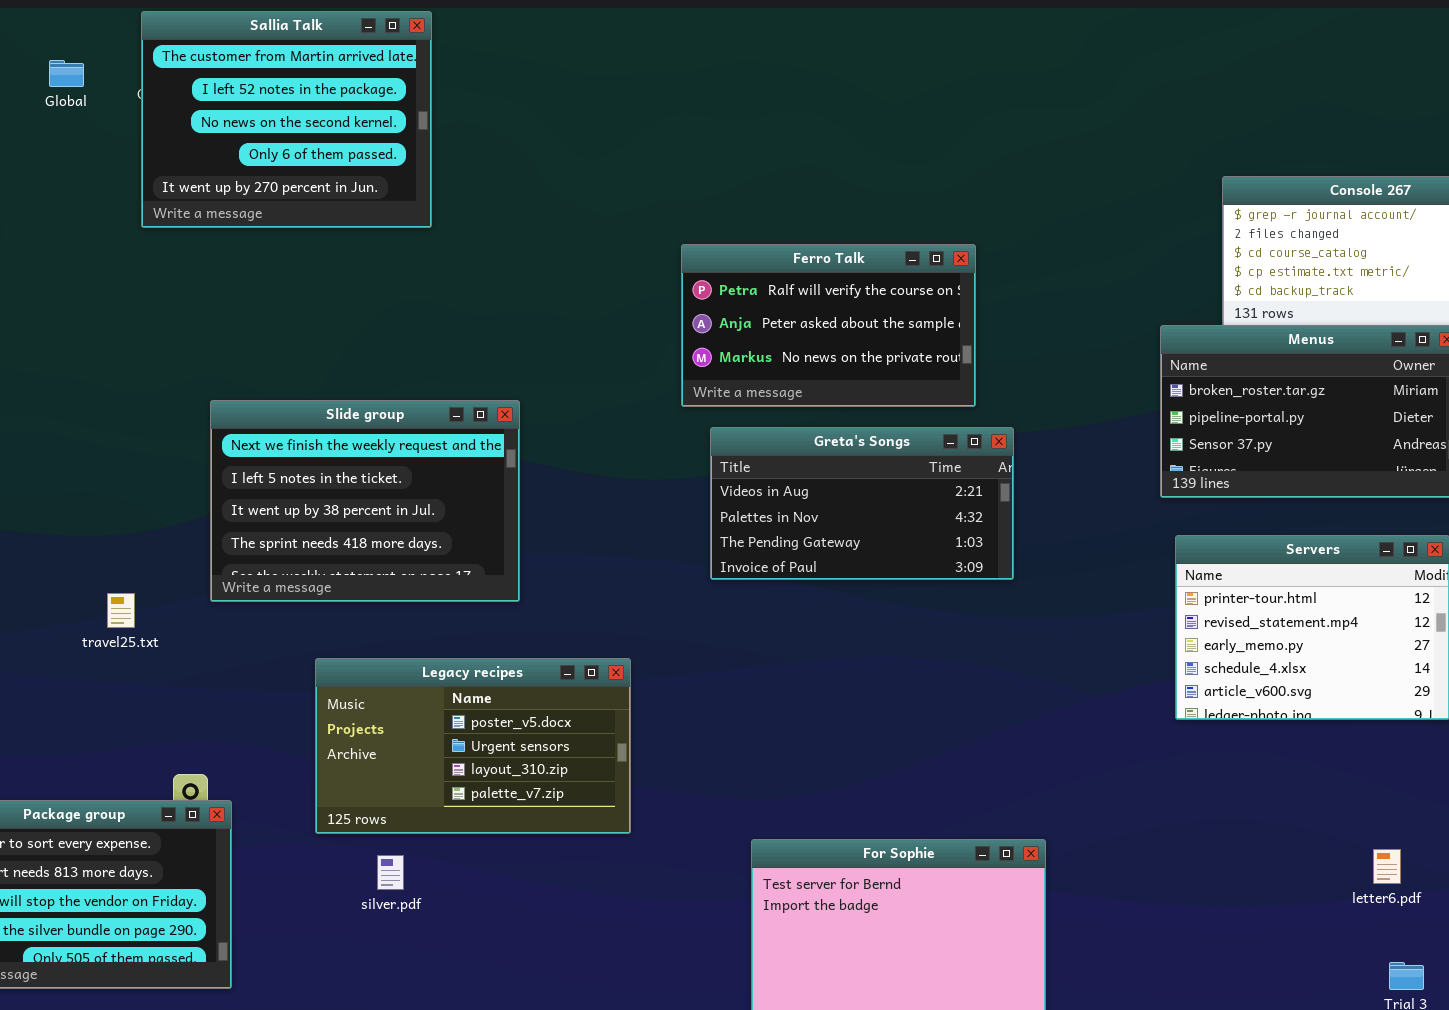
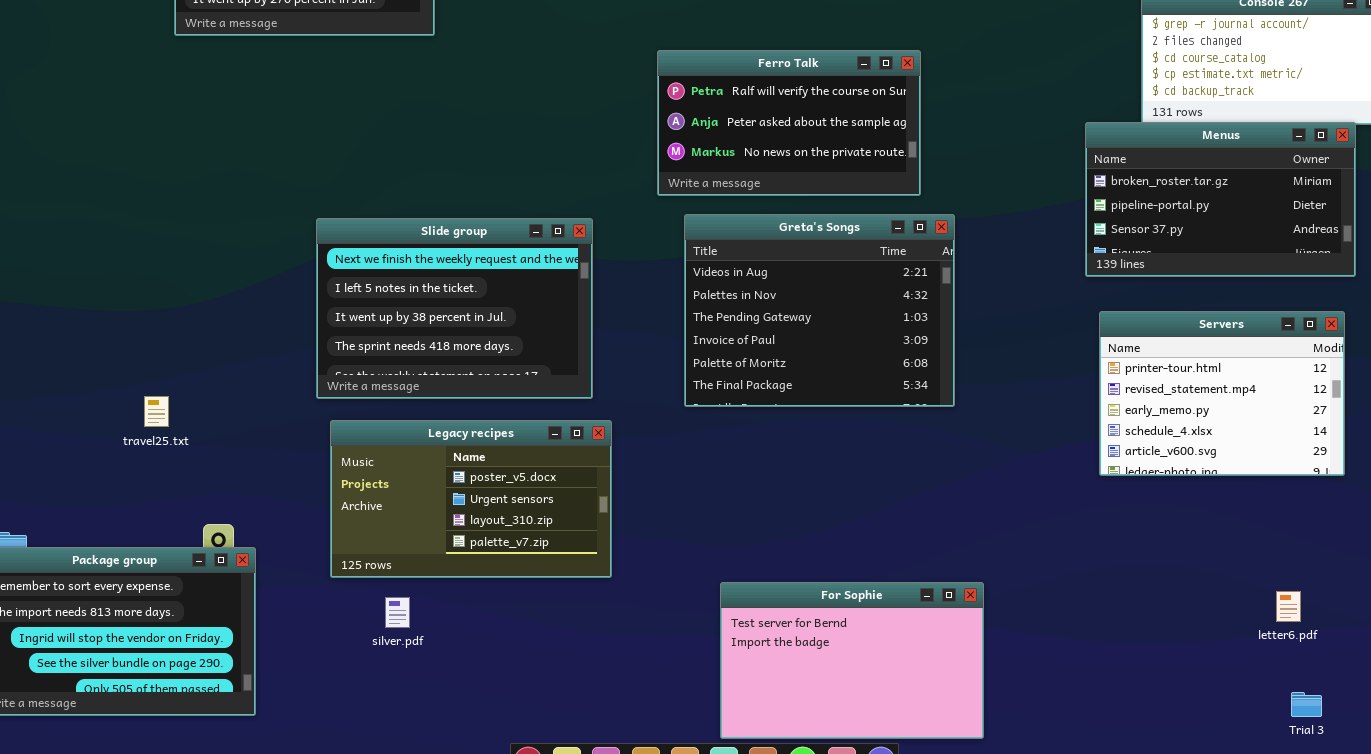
Slide group: [210,400,520,602] -> [316,218,593,399], moved
Greta's Songs: [710,427,1014,580] -> [684,214,955,407], resized
travel25.txt: [107,593,135,628] -> [144,396,169,427], moved

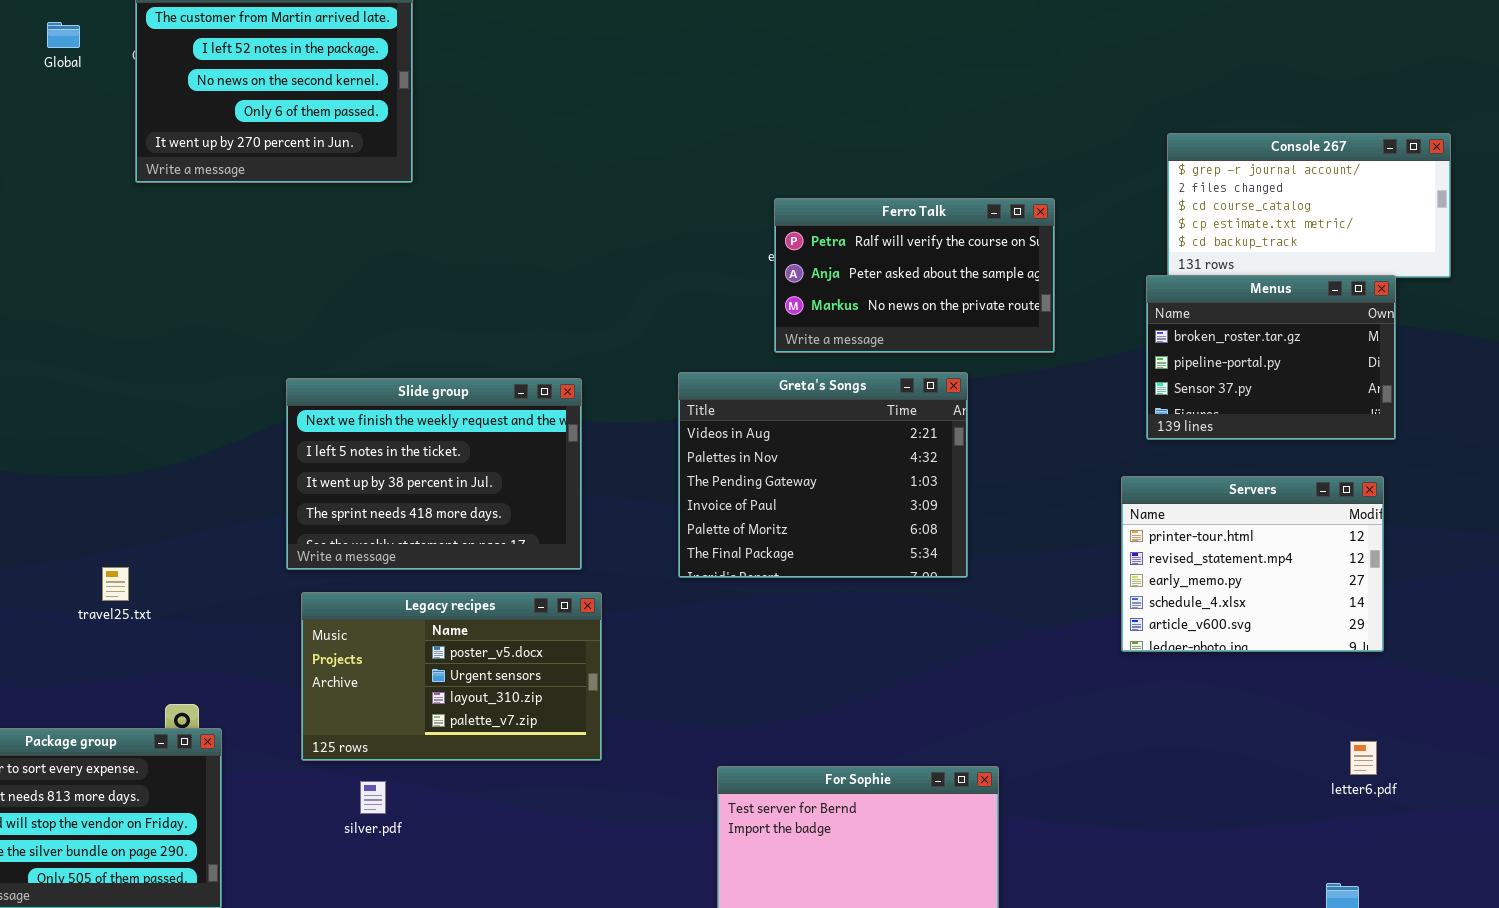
Ferro Talk: [657,50,921,196] -> [774,198,1055,353], moved
Menus: [1085,122,1356,277] -> [1146,275,1396,440], resized
letter6.pdf: [1276,591,1301,622] -> [1350,741,1377,775], moved

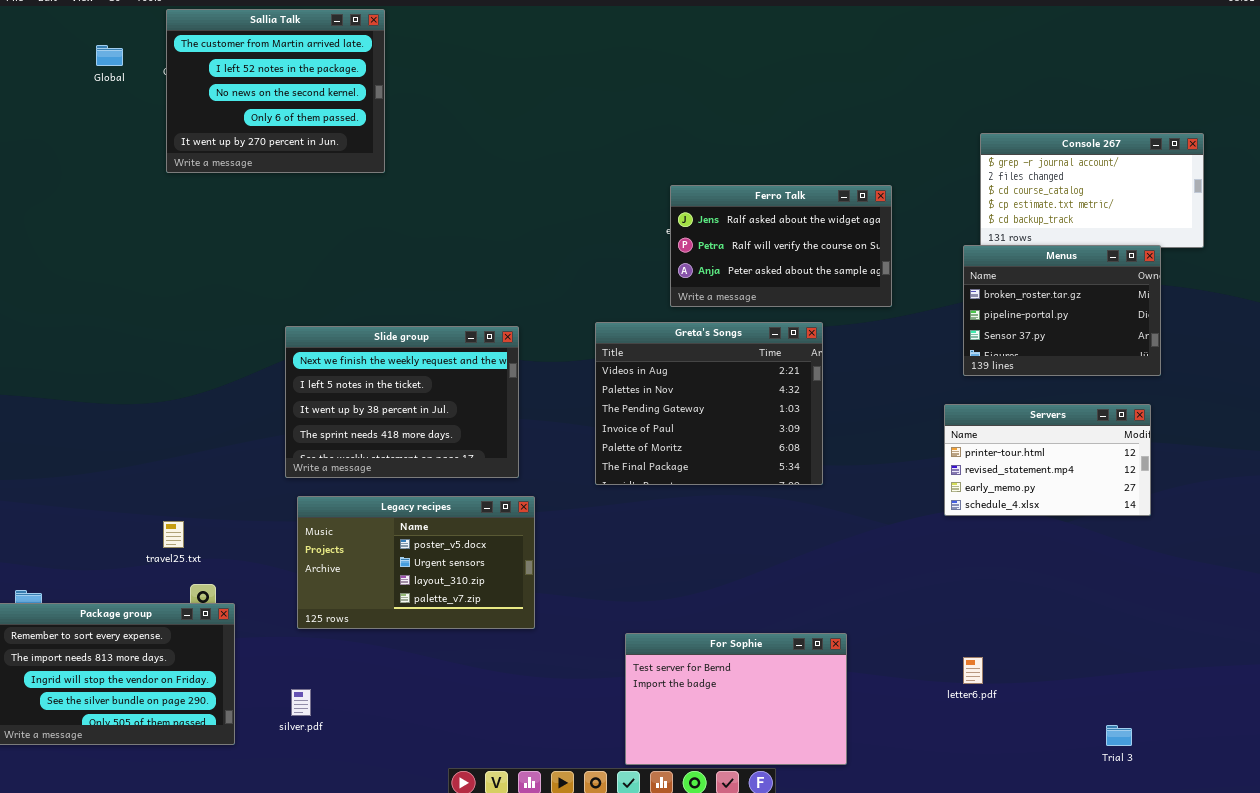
Ferro Talk: [774,198,1055,353] -> [670,185,892,307], scrolled up 1 row
Servers: [1121,476,1384,652] -> [944,404,1151,516], resized
travel25.txt: [102,567,129,601] -> [163,521,184,548], moved
letter6.pdf: [1350,741,1377,775] -> [963,657,983,684], moved
silver.pdf: [360,781,386,814] -> [291,689,311,716], moved

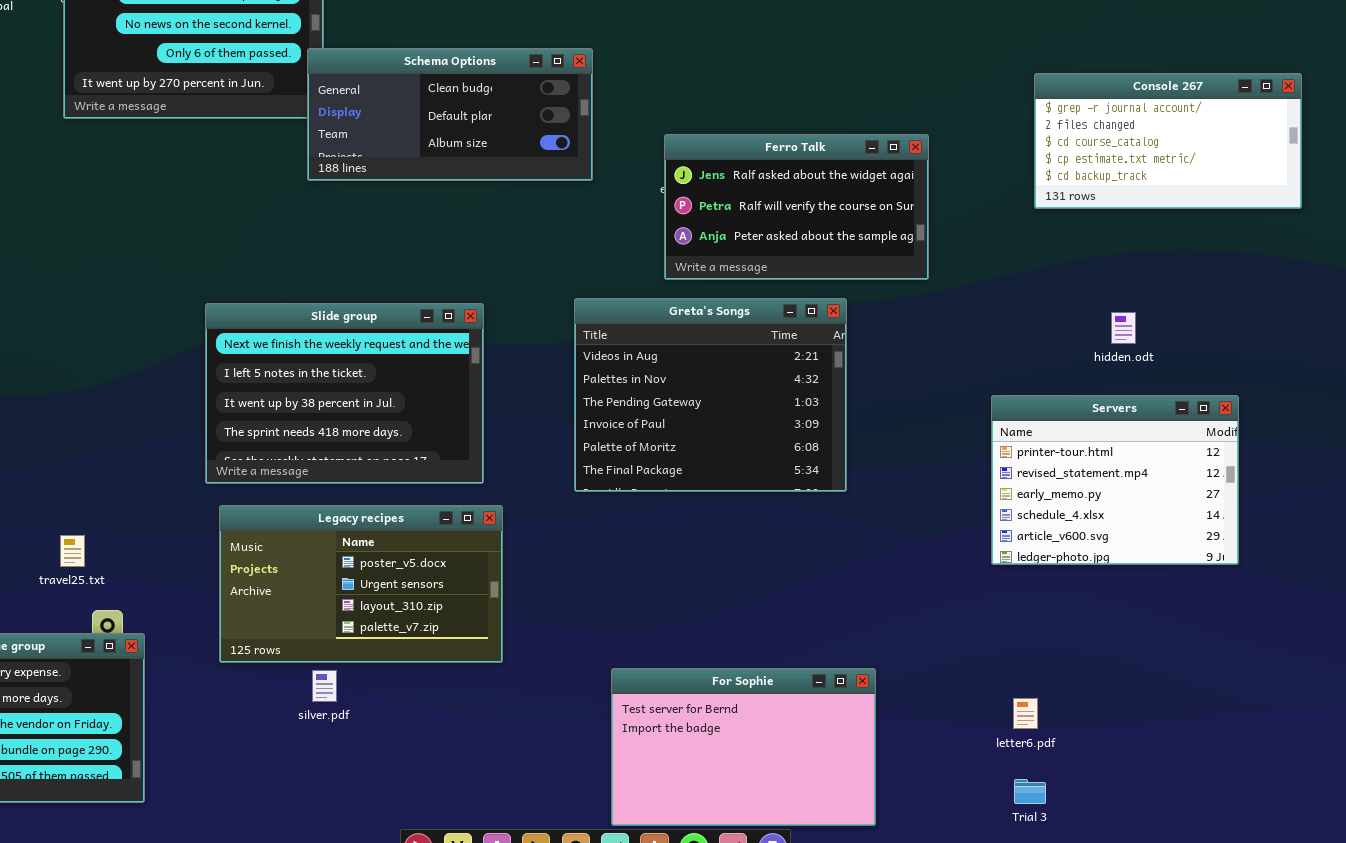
Schema Options: none -> [307,48,593,181], opened
Menus: [963,245,1161,376] -> none, closed
Servers: [944,404,1151,516] -> [991,395,1239,565], resized
silver.pdf: [291,689,311,716] -> [312,670,337,702], moved
Trial 3: [1106,725,1132,746] -> [1014,779,1046,804], moved

